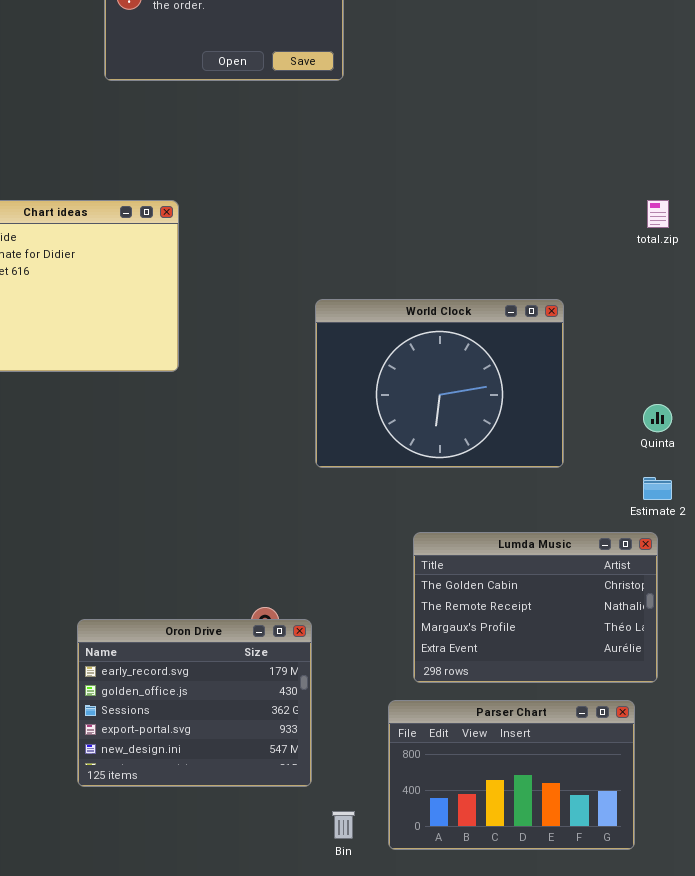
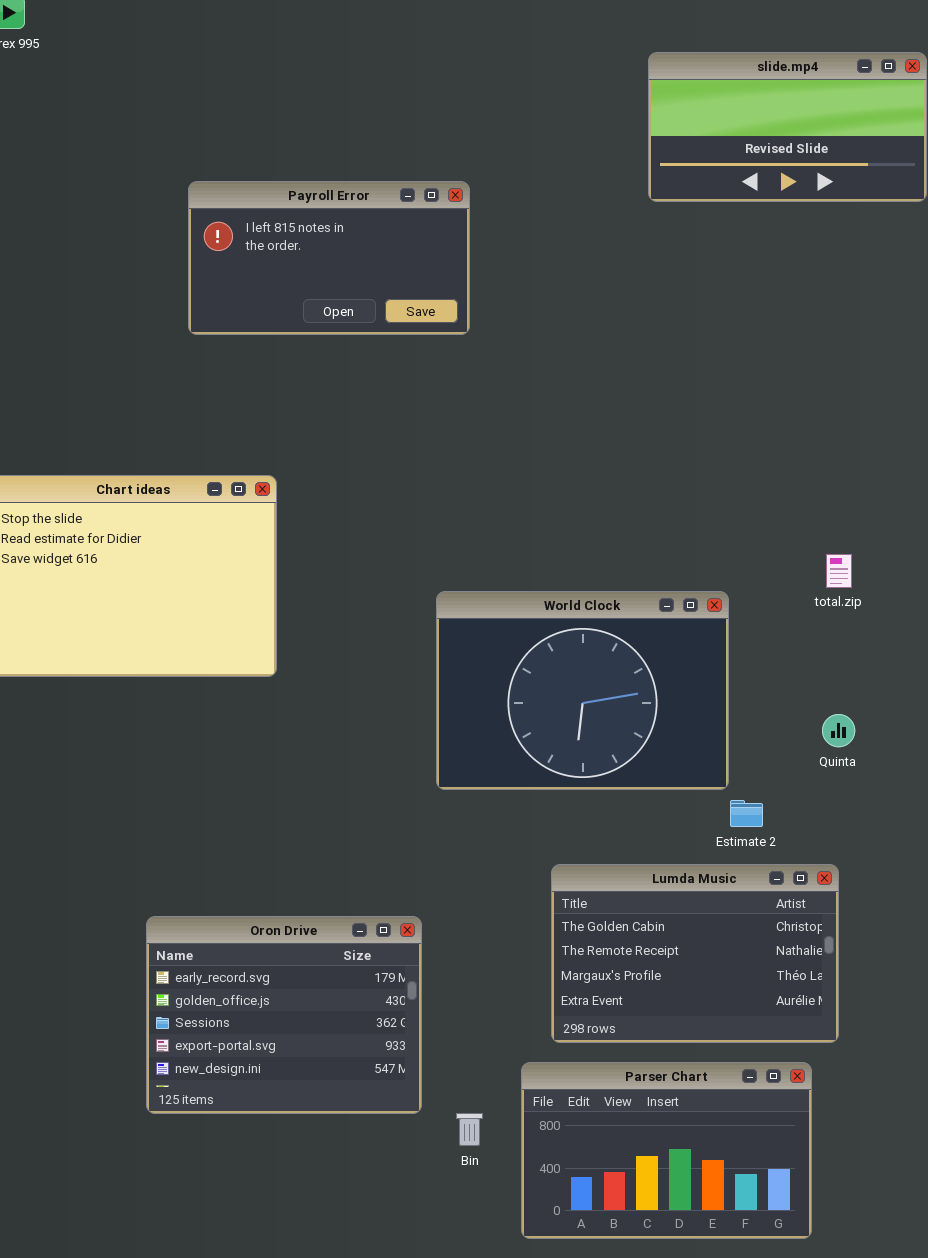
total.zip: [647,200,669,228] -> [826,554,852,588], moved
Estimate 2: [643,477,672,500] -> [730,800,763,827], moved
Oron Drive: [77,619,312,787] -> [146,916,422,1114], moved
Bin: [332,811,355,839] -> [456,1113,483,1146], moved

